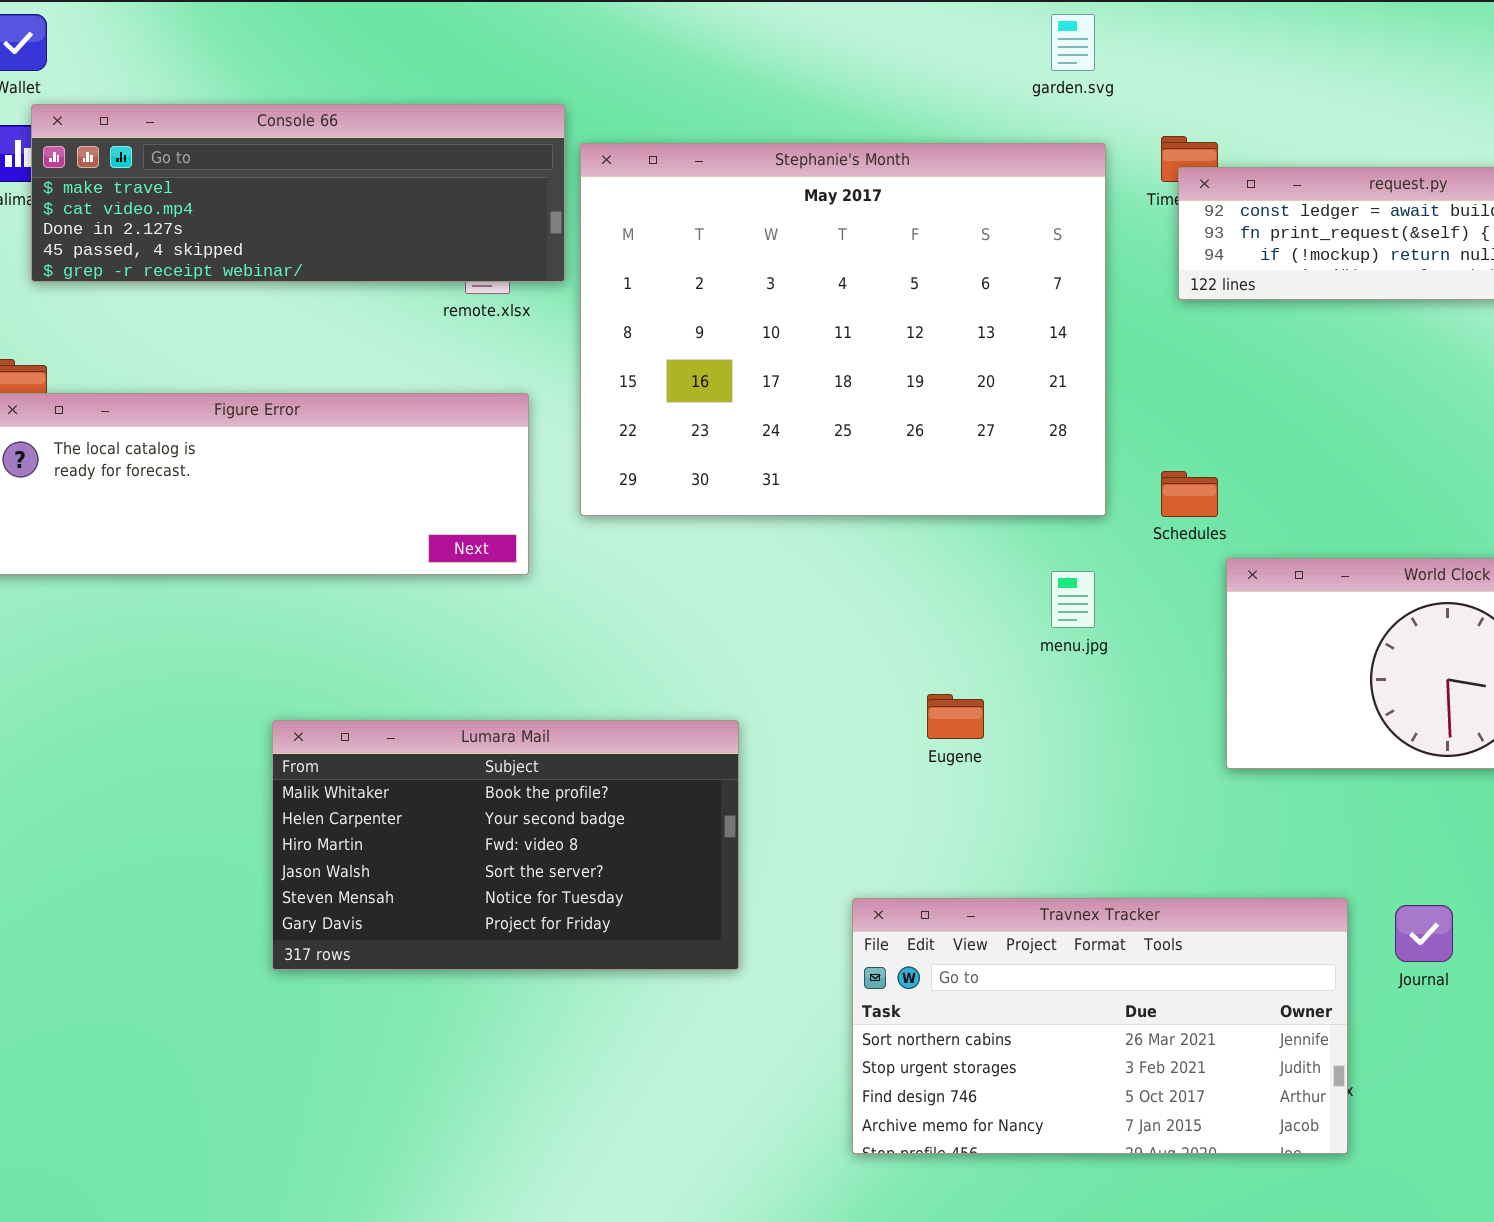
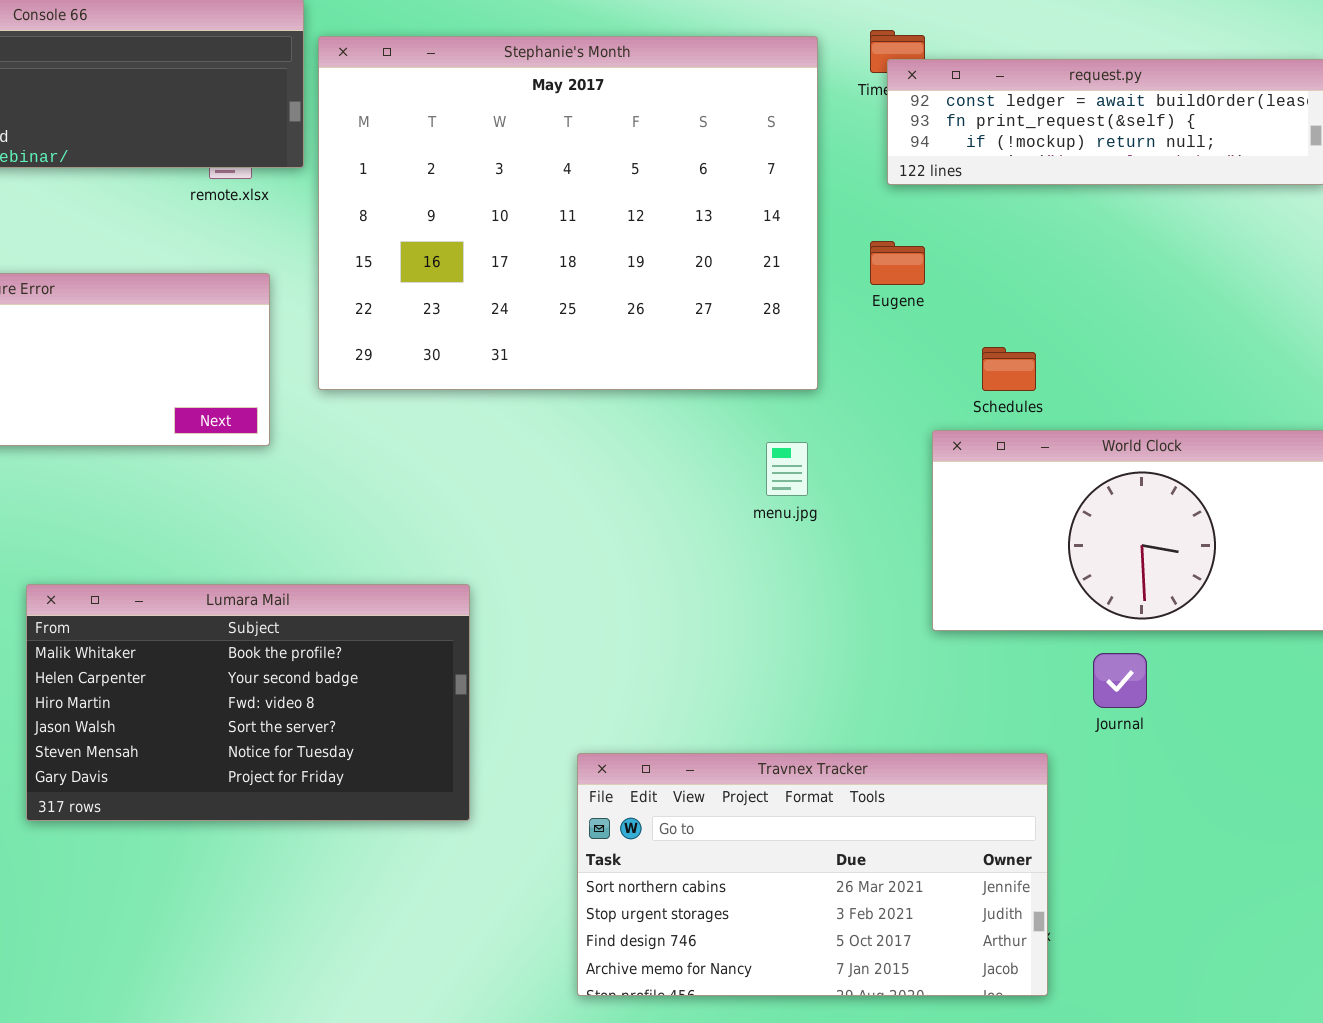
Schedules: [1161,471,1218,517] -> [982,347,1036,391], moved
Eugene: [927,694,984,739] -> [870,241,925,285], moved
Journal: [1395,905,1453,962] -> [1093,653,1147,708], moved

